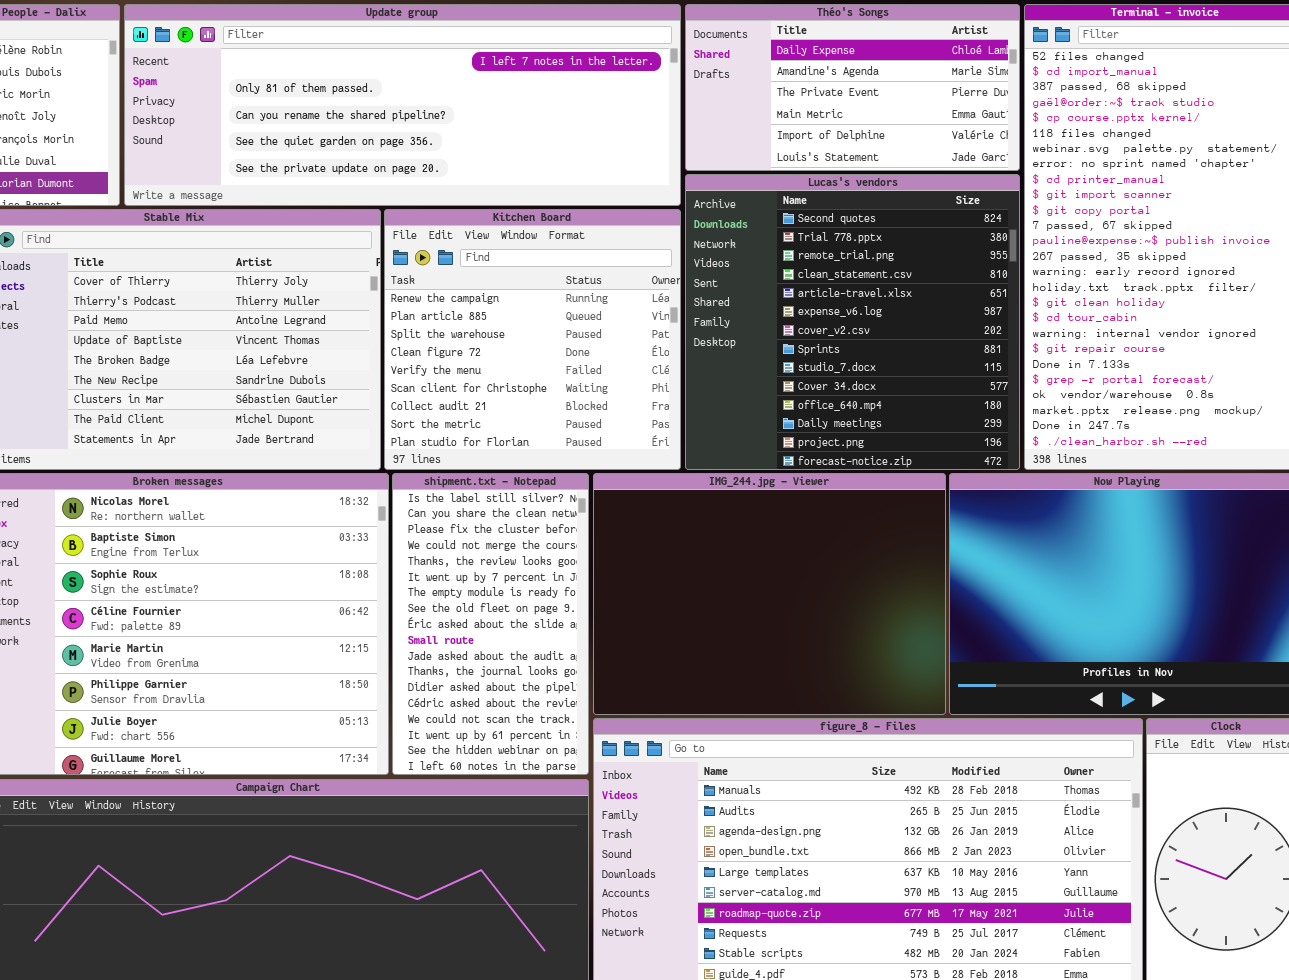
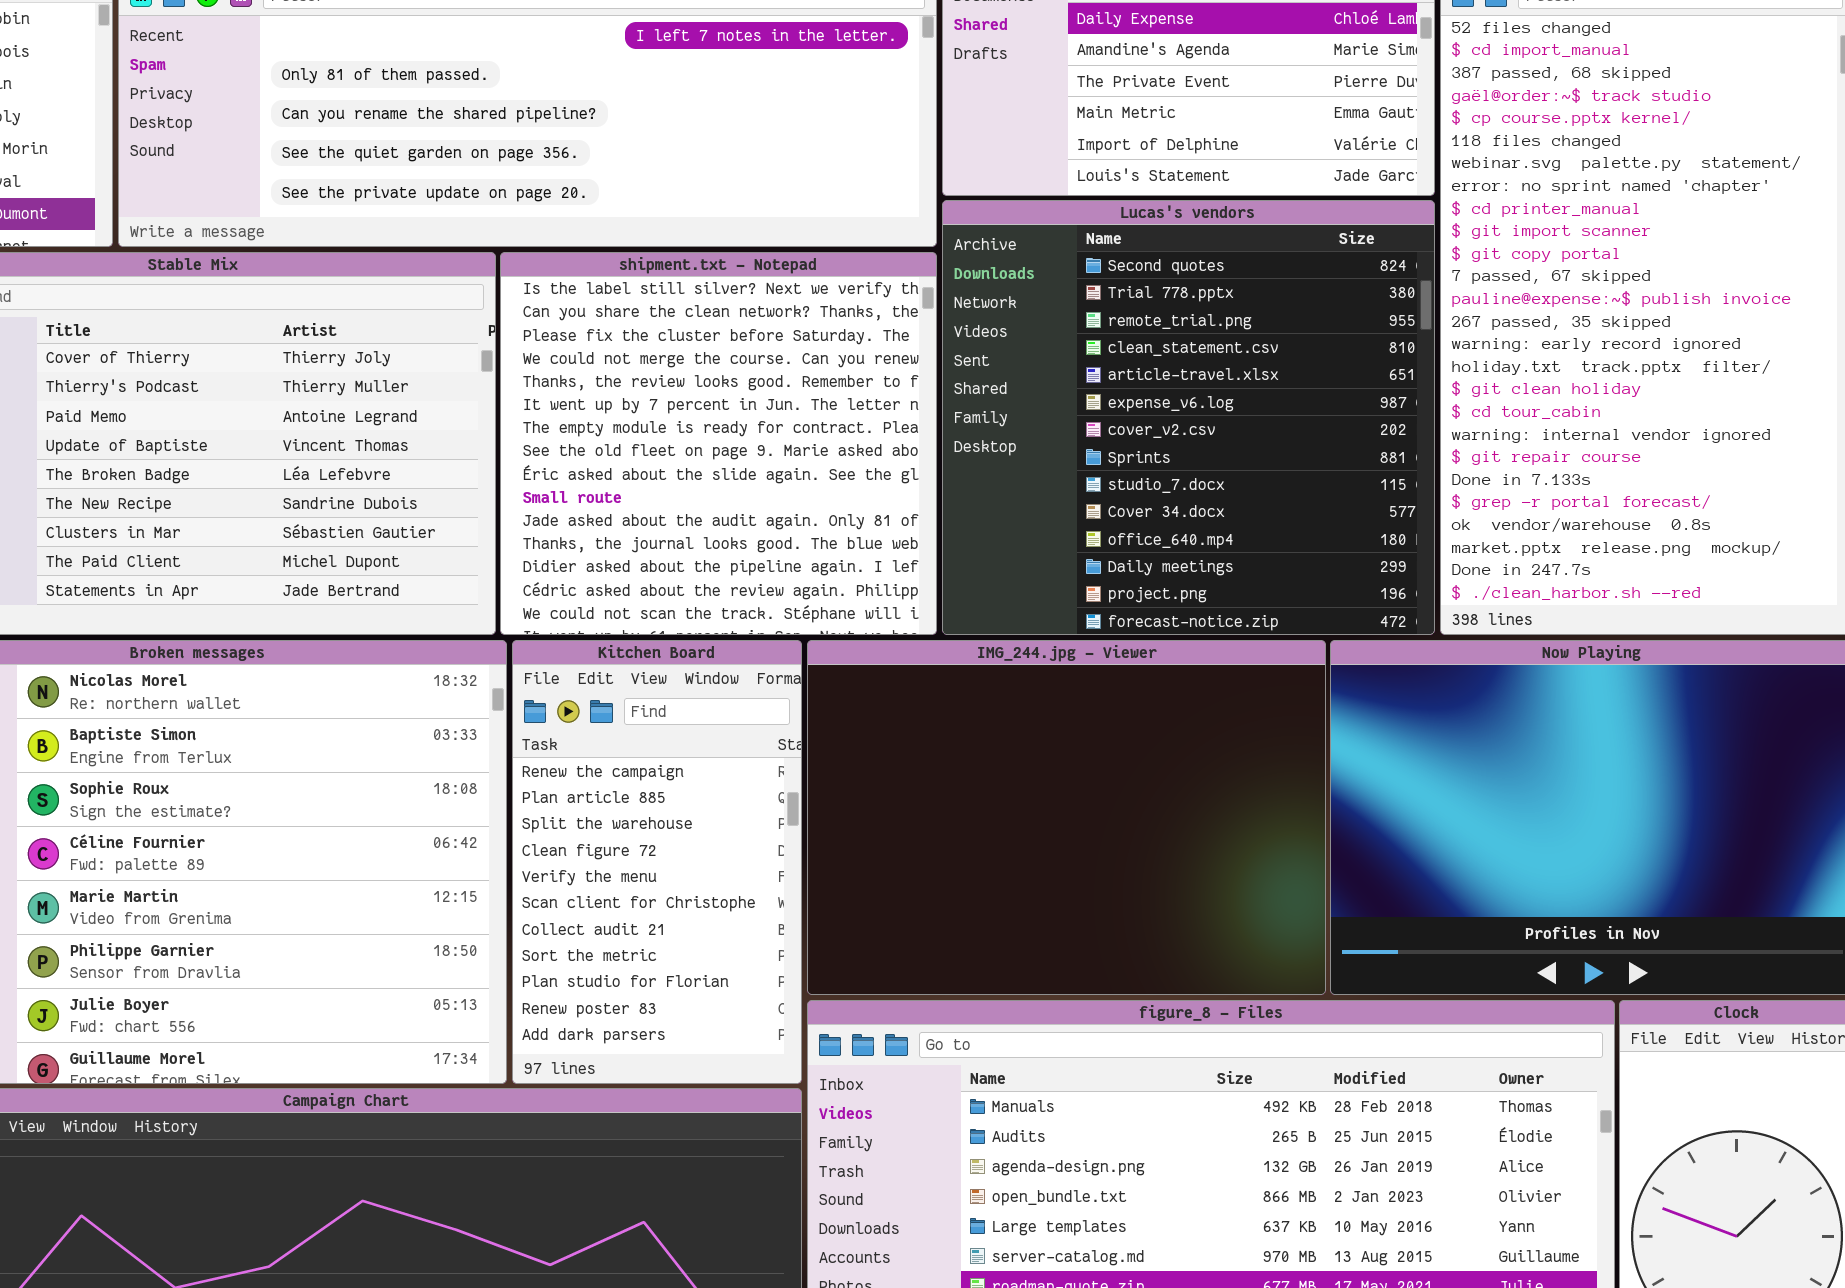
Kitchen Board: [384,209,681,470] -> [512,640,802,1084], moved, resized
shipment.txt - Notepad: [392,473,589,775] -> [500,252,937,635], moved, resized

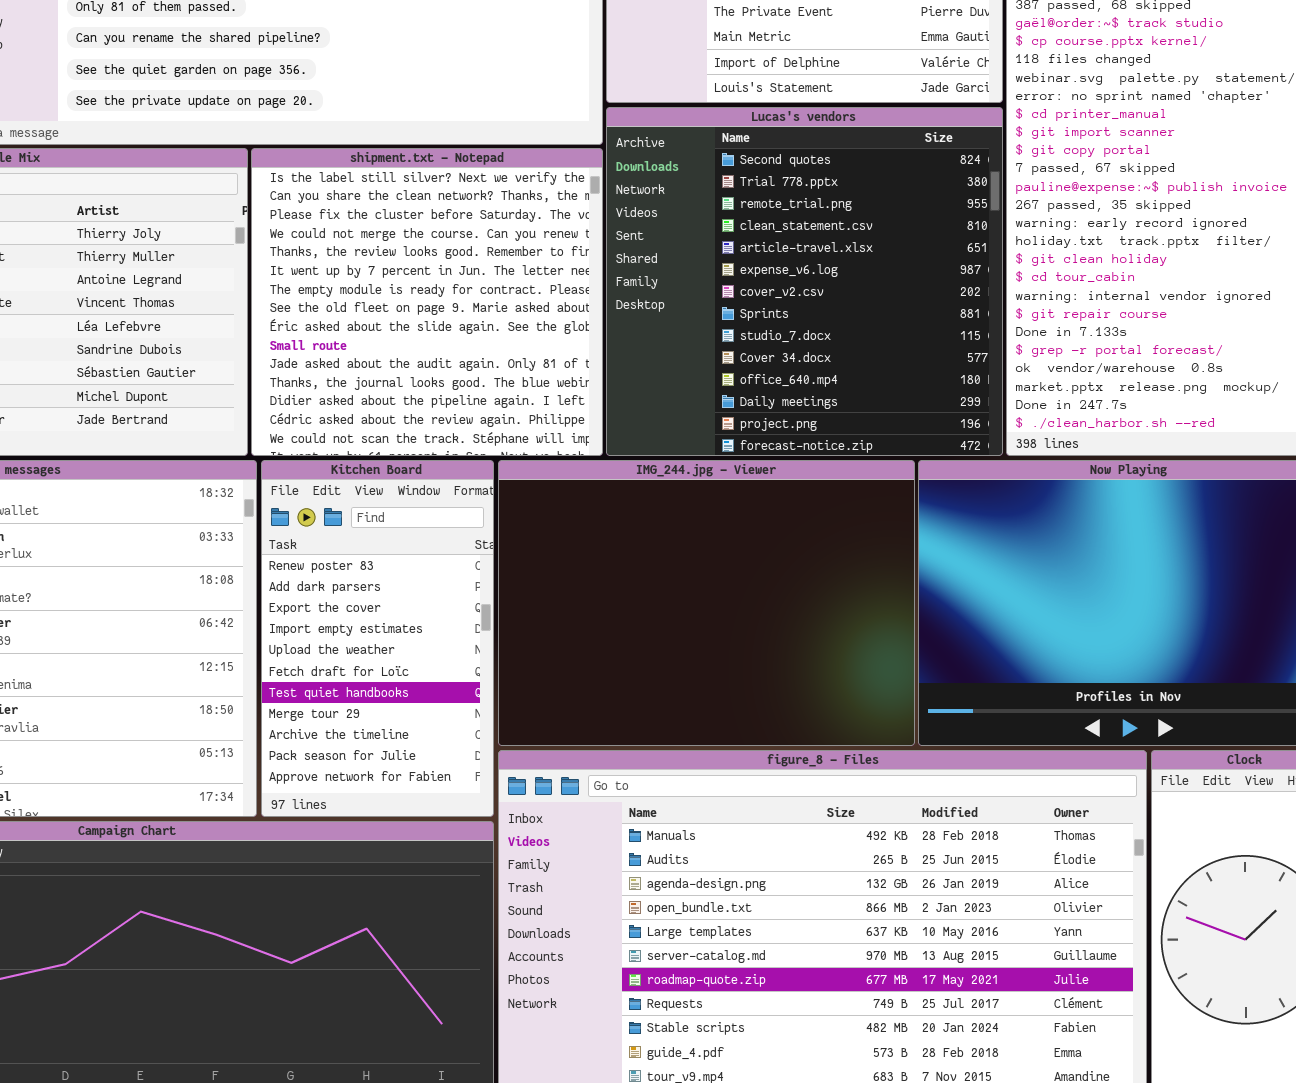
Kitchen Board: [512,640,802,1084] -> [261,460,494,817], scrolled down 9 rows

